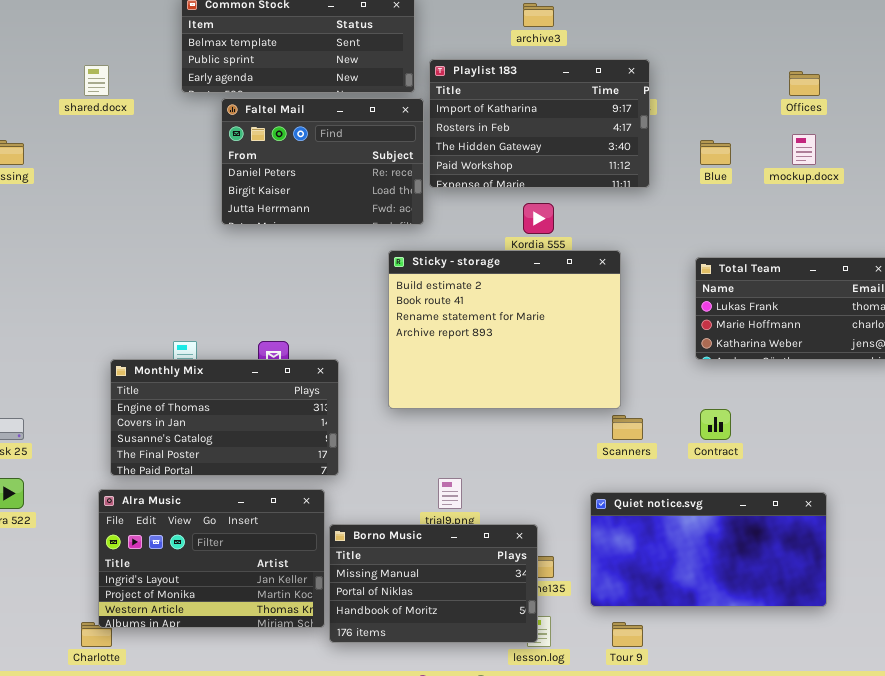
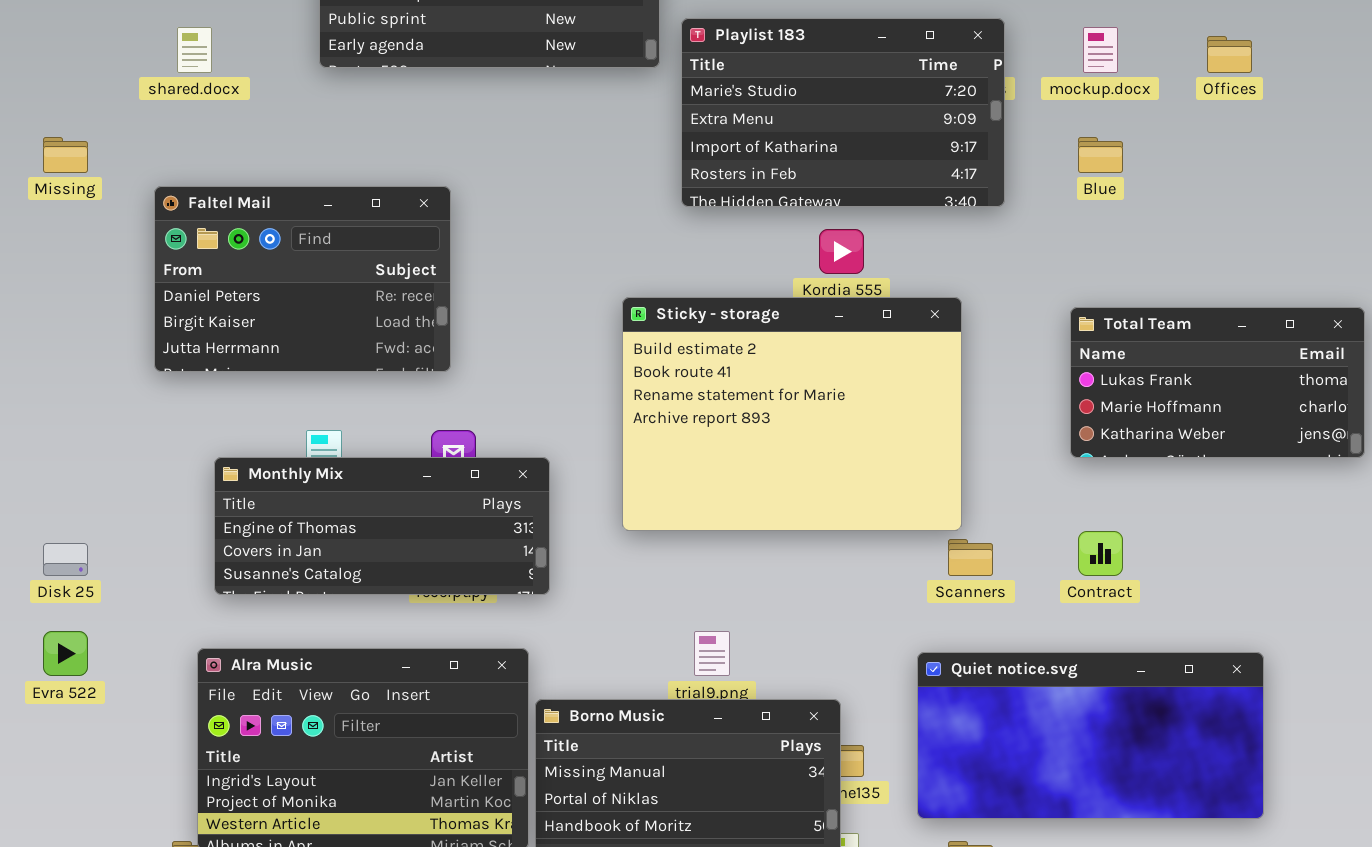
Playlist 183: [429,59,650,188] -> [681,18,1005,207], scrolled up 2 rows
Faltel Mail: [221,98,424,225] -> [154,186,451,372], moved
mockup.docx: [792,134,816,165] -> [1083,27,1118,73], moved
Monthly Mix: [110,359,339,476] -> [214,457,550,595], resized

